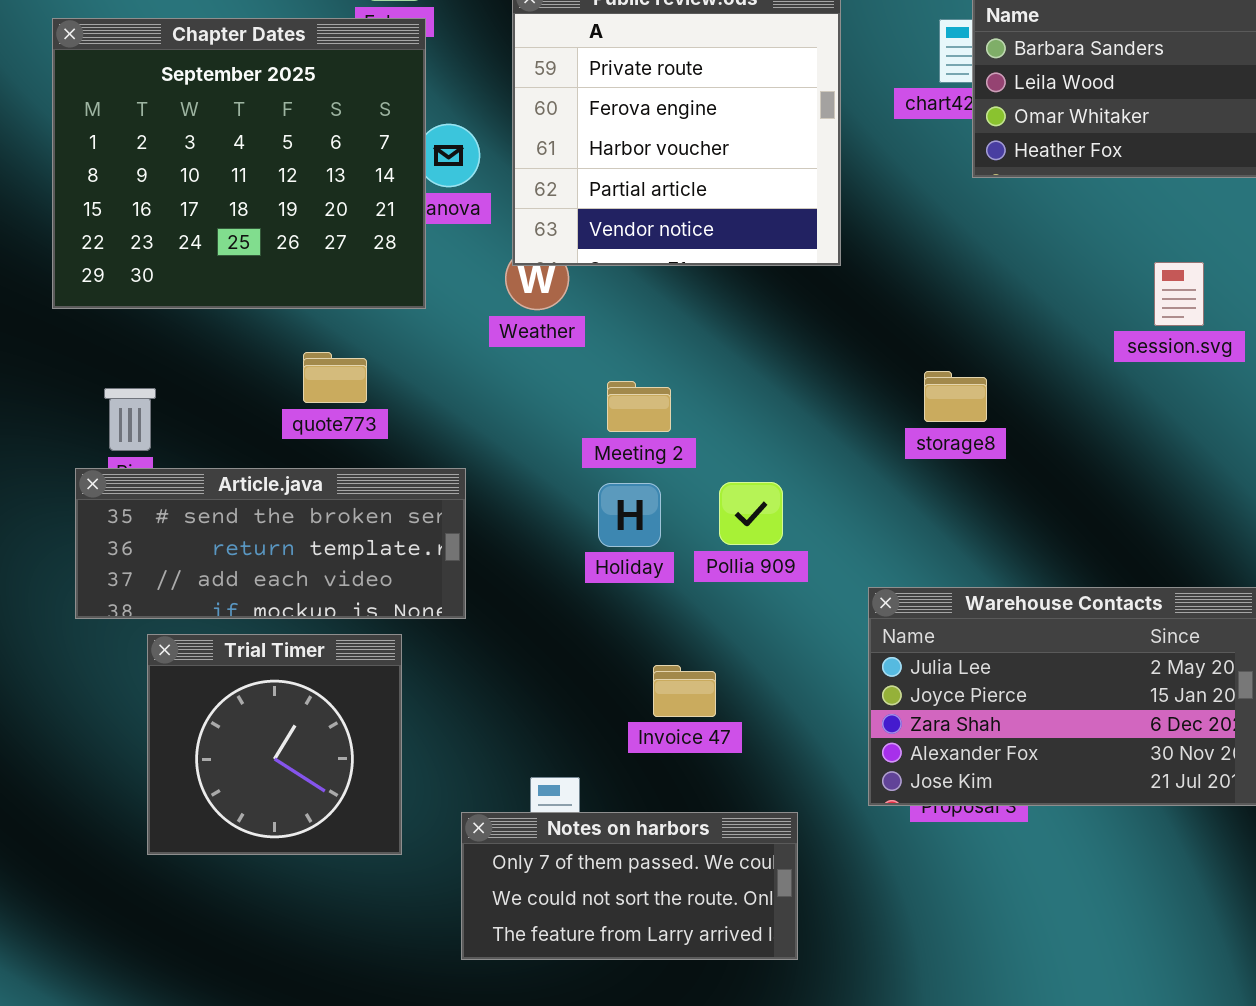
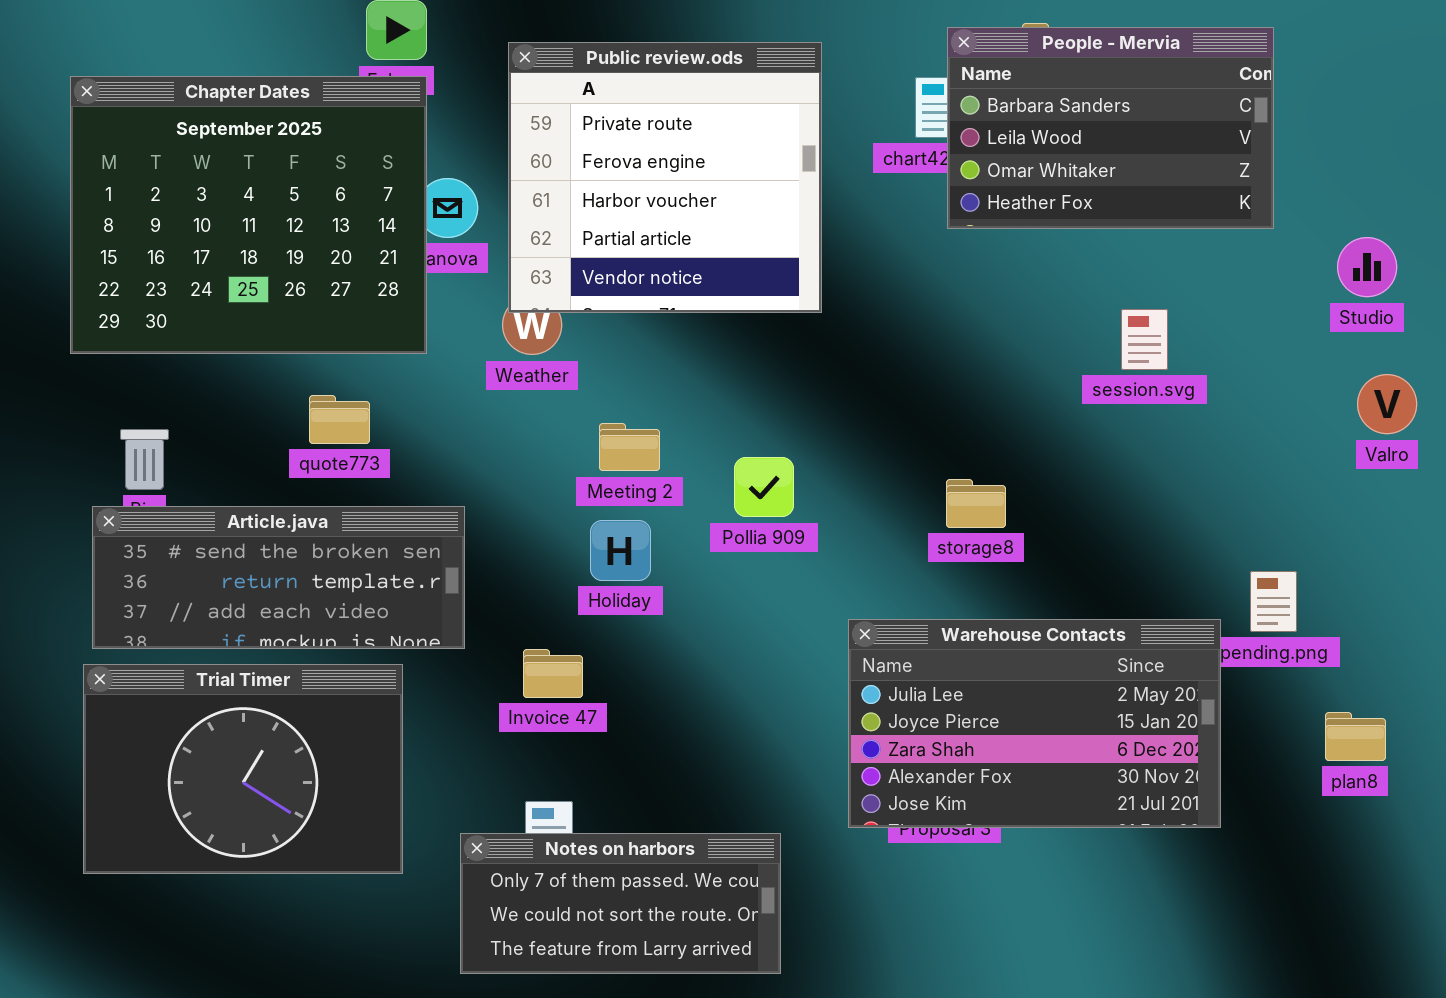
storage8: [924,371,987,422] -> [946,479,1006,528], moved
Pollia 909: [719,482,783,545] -> [734,457,794,517], moved
Trial Timer: [147,634,402,855] -> [83,664,403,874], resized
Invoice 47: [653,665,716,717] -> [523,649,583,698], moved

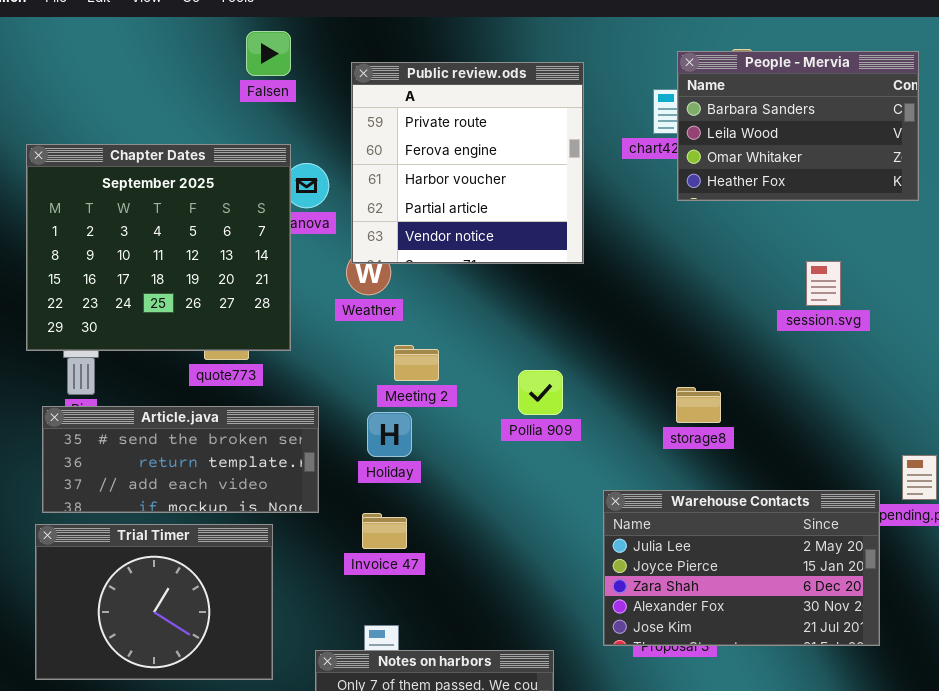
Chapter Dates: [70,76,427,354] -> [26,144,291,351], moved
Meeting 2: [599,423,660,471] -> [394,345,439,381], moved
Holiday: [590,520,651,581] -> [367,412,412,457], moved

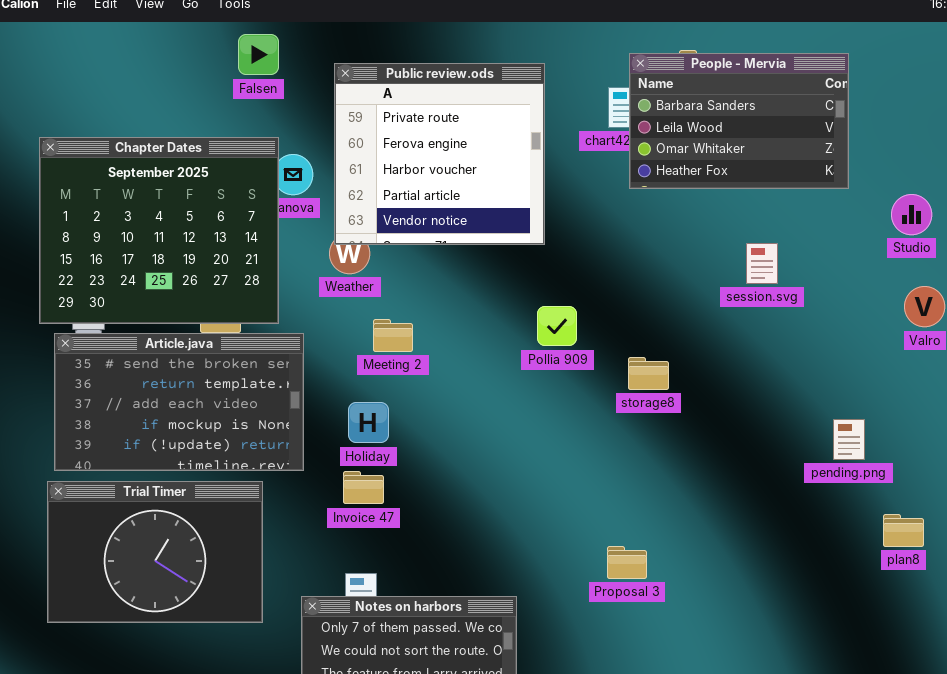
Pollia 909: [518,370,563,415] -> [537,306,577,346], moved
Article.java: [42,406,319,513] -> [54,333,304,471], resized
Holiday: [367,412,412,457] -> [348,402,389,443], moved
Warehouse Contacts: [603,490,880,646] -> none, closed

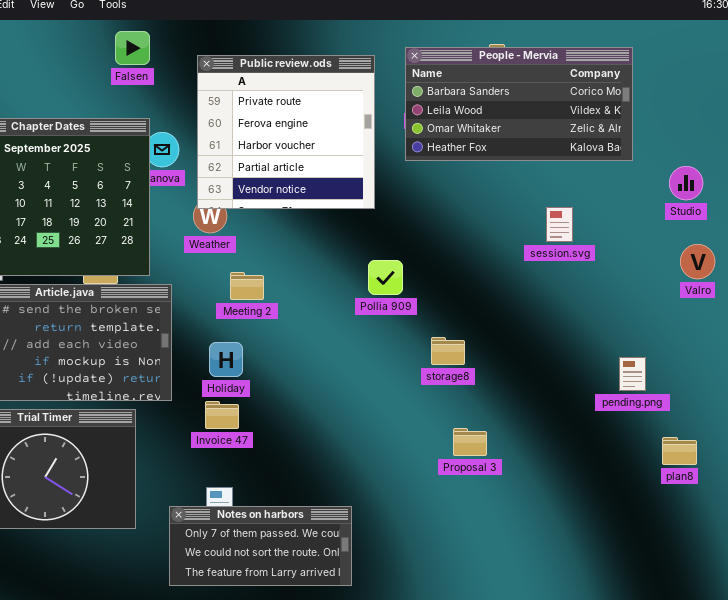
People - Mervia: [629,53,849,189] -> [405,47,633,161], resized
storage8: [628,357,669,390] -> [431,337,465,365], moved
Proposal 3: [607,546,647,579] -> [453,428,487,456], moved

